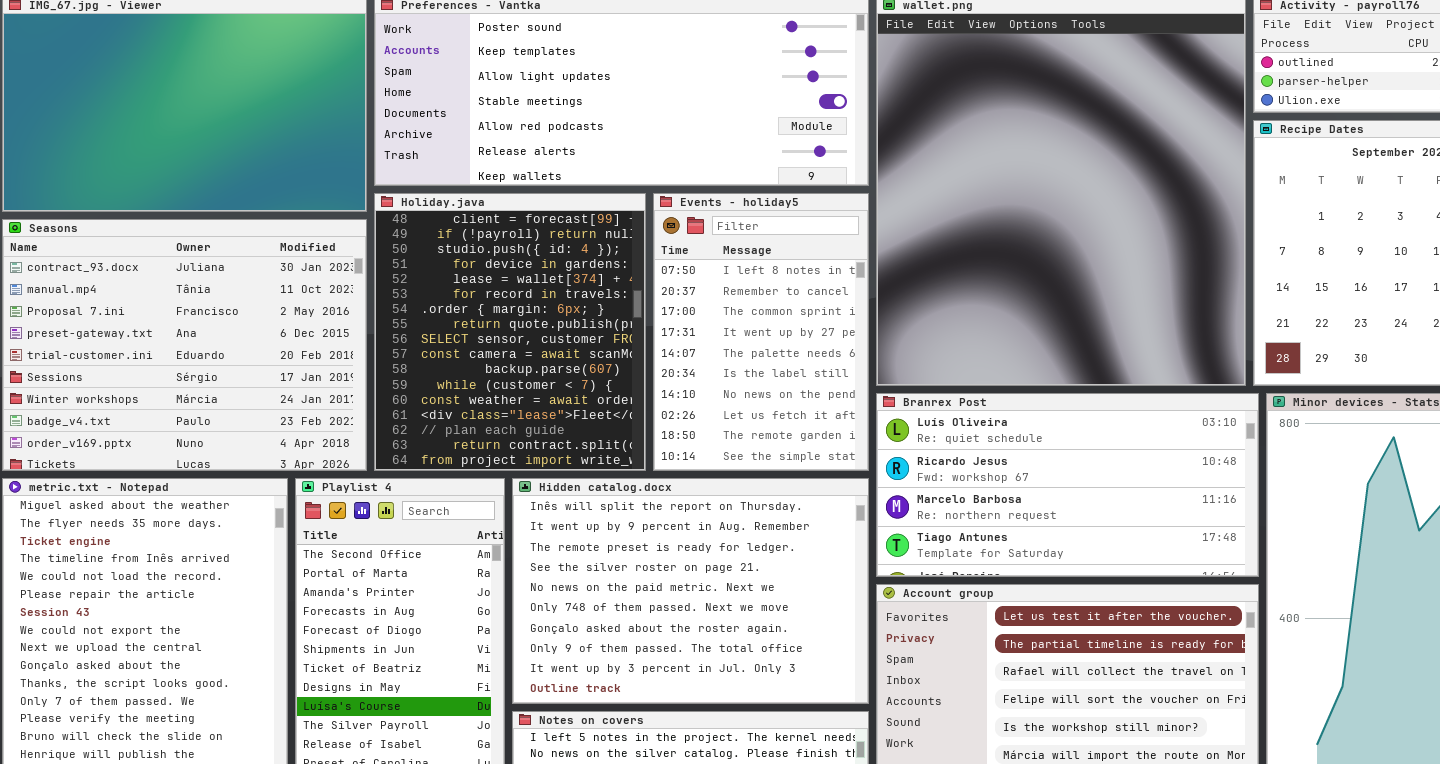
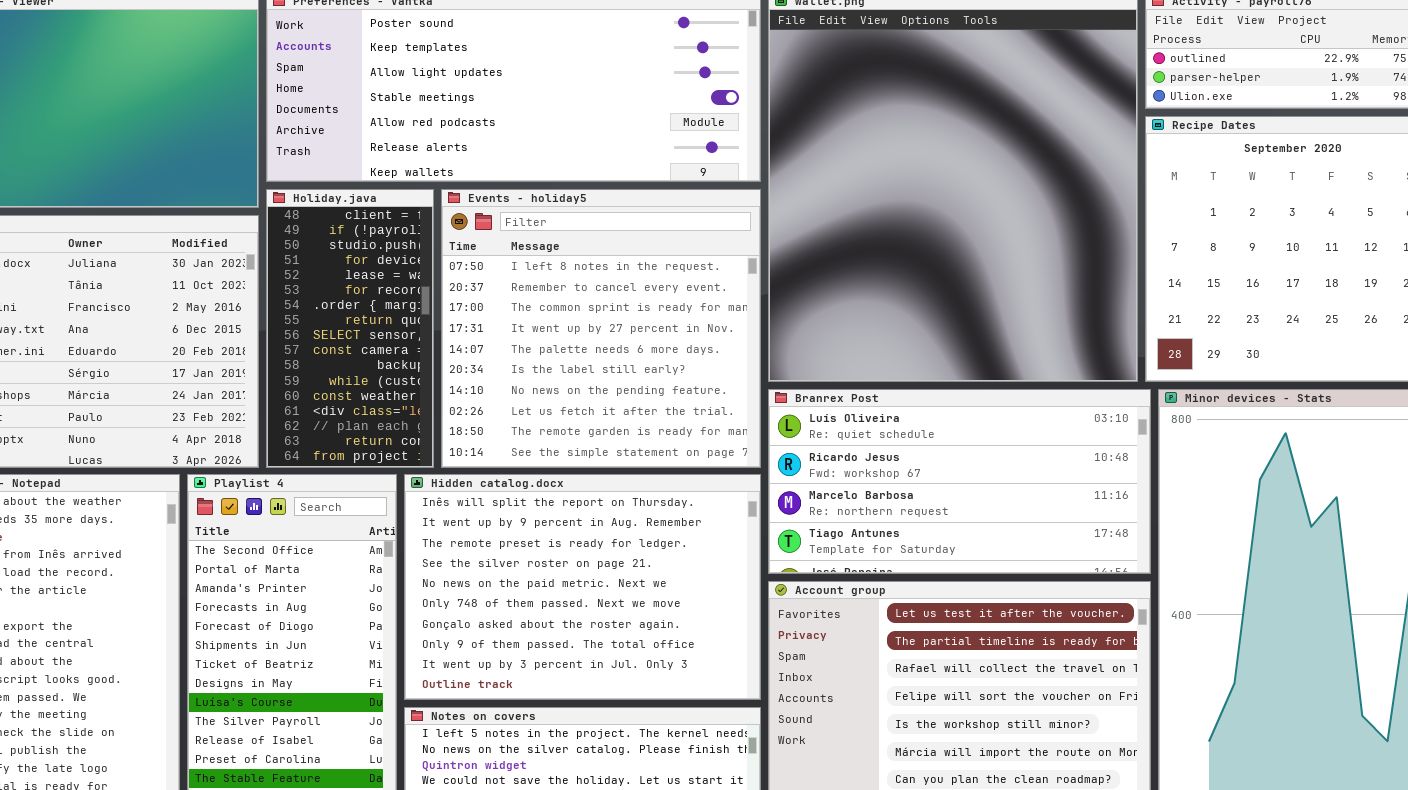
Holiday.java: [374,193,646,471] -> [266,189,434,468], resized
Events - holiday5: [653,193,869,471] -> [441,189,761,468], resized

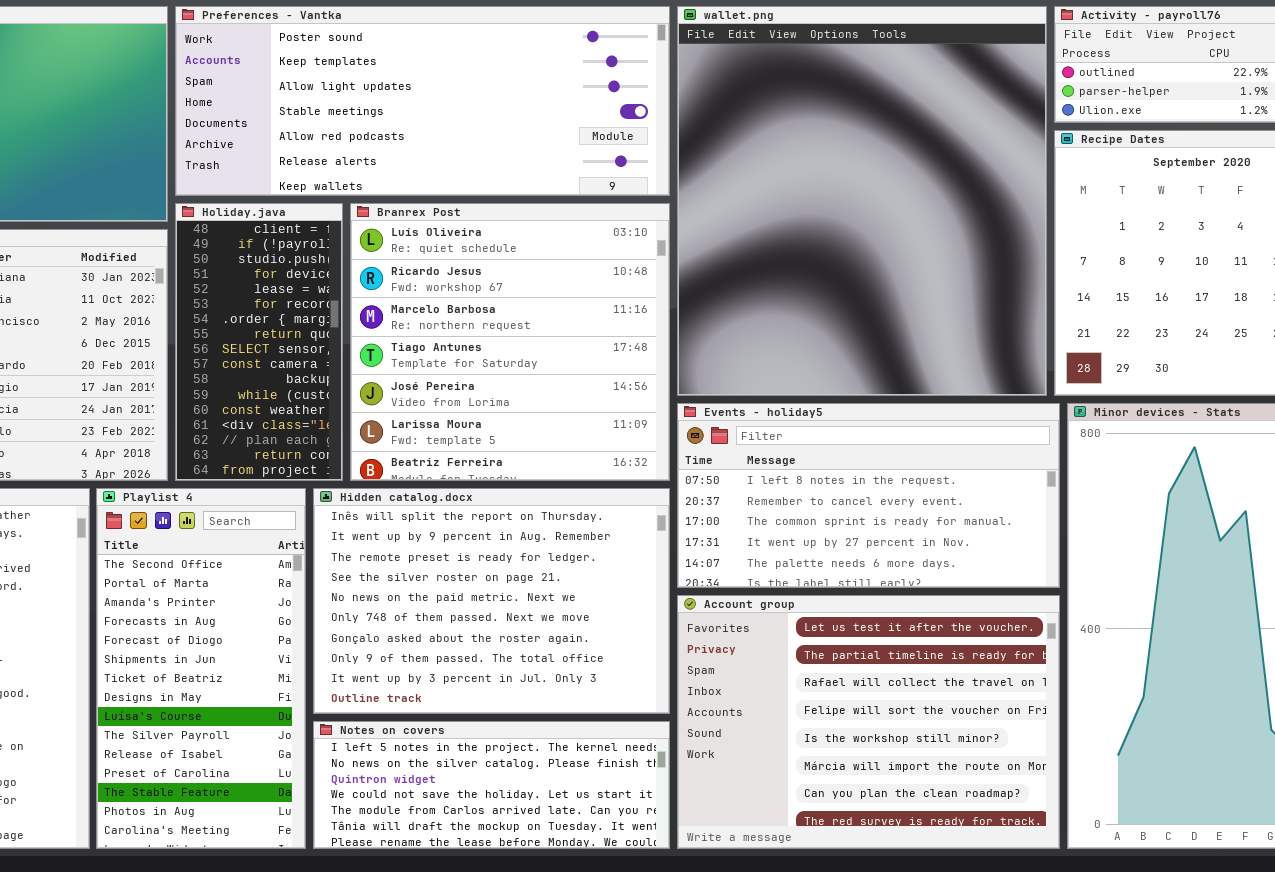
Events - holiday5: [441,189,761,468] -> [677,403,1060,588], moved, resized
Branrex Post: [768,389,1151,574] -> [350,203,670,481], moved, resized

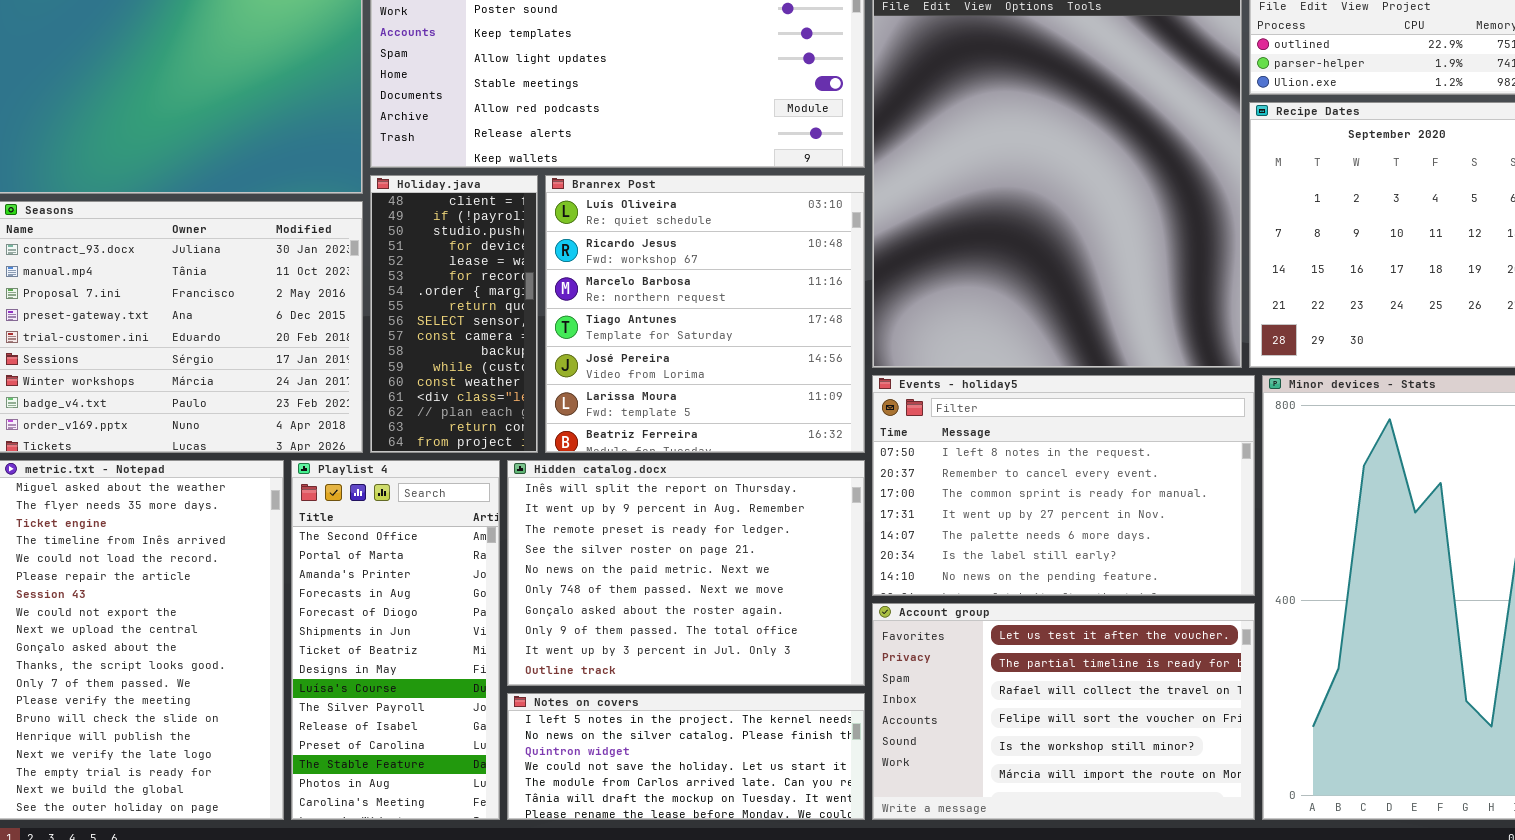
Events - holiday5: [677,403,1060,588] -> [872,375,1255,596], resized
Account group: [677,595,1060,849] -> [872,603,1255,820], resized

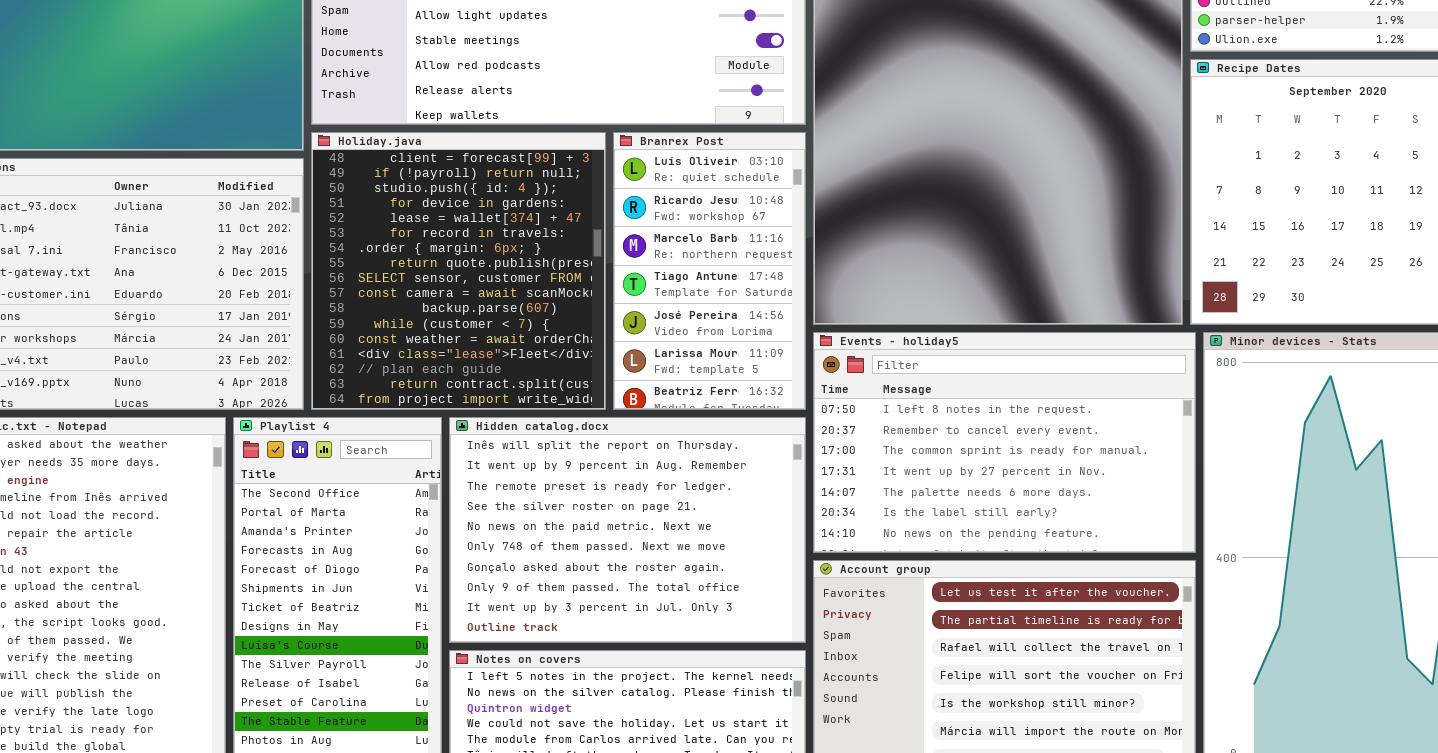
Holiday.java: [370,175,538,453] -> [311,132,606,410], resized
Branrex Post: [545,175,865,453] -> [613,132,806,410], resized

